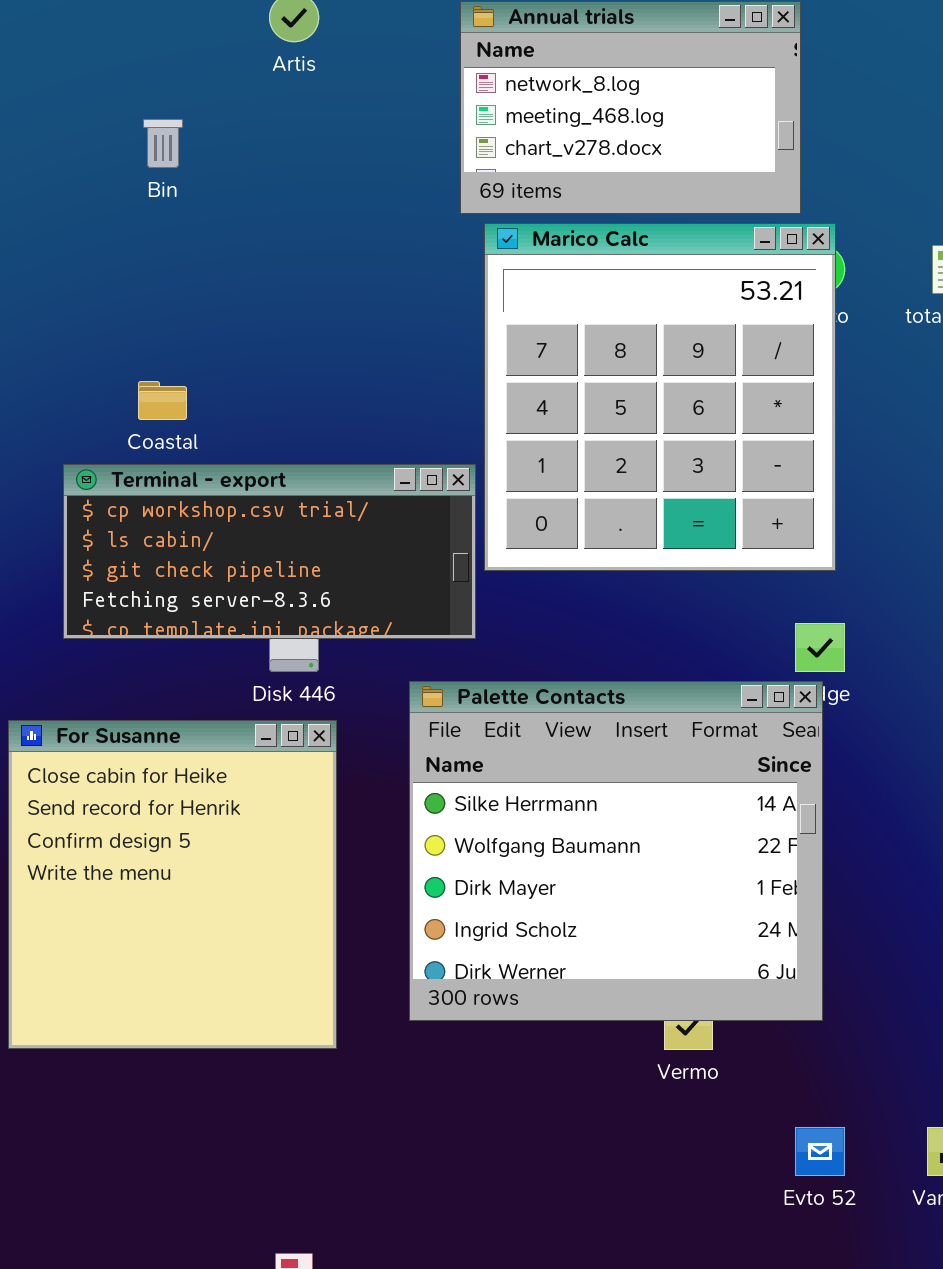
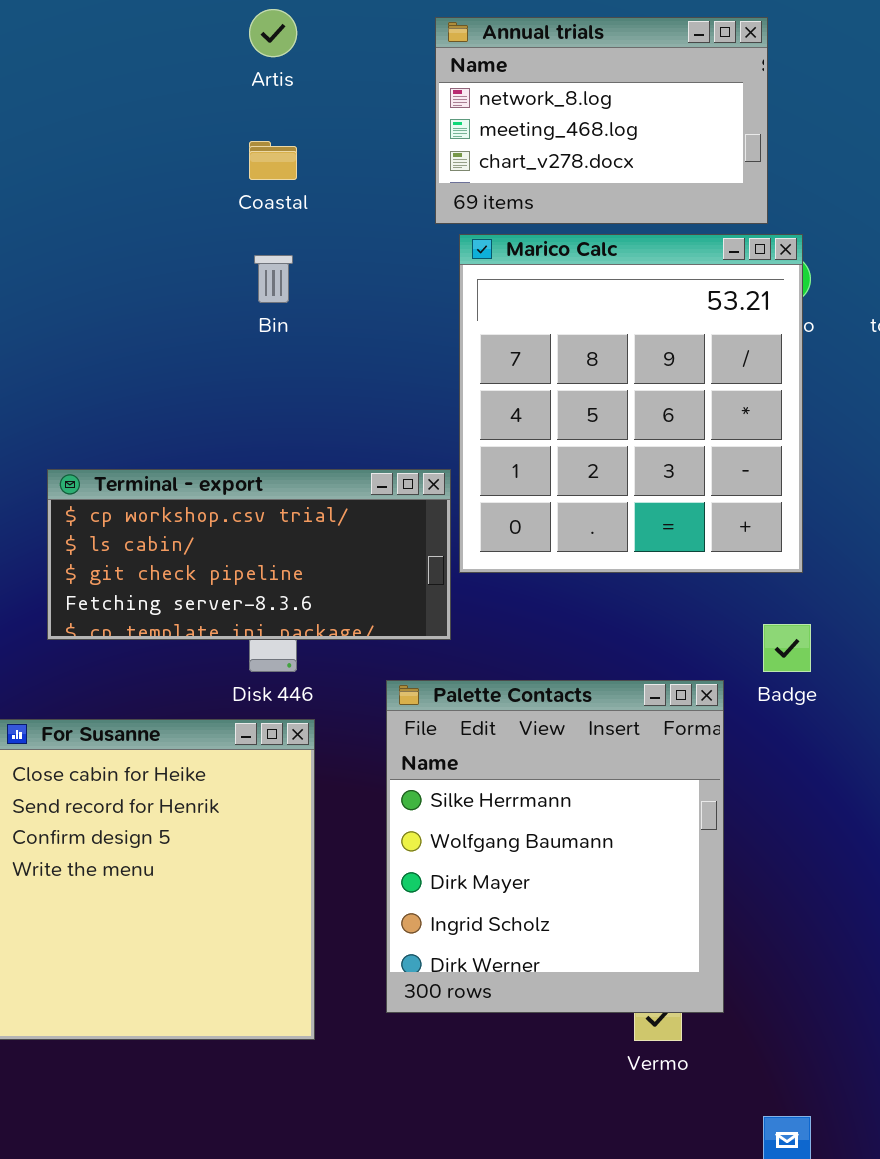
Bin: [143,119,183,168] -> [254,255,293,303], moved
Coastal: [138,381,187,420] -> [249,141,297,180], moved
Palette Contacts: [409,681,823,1021] -> [386,680,724,1013], resized

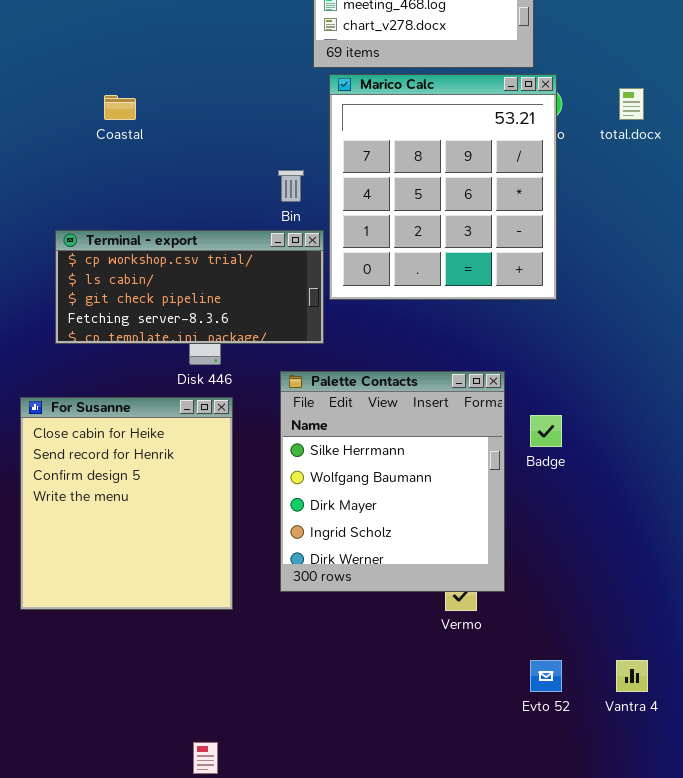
Coastal: [249,141,297,180] -> [104,95,136,120], moved
Bin: [254,255,293,303] -> [278,170,304,202], moved
Badge: [763,624,811,672] -> [530,415,562,447], moved

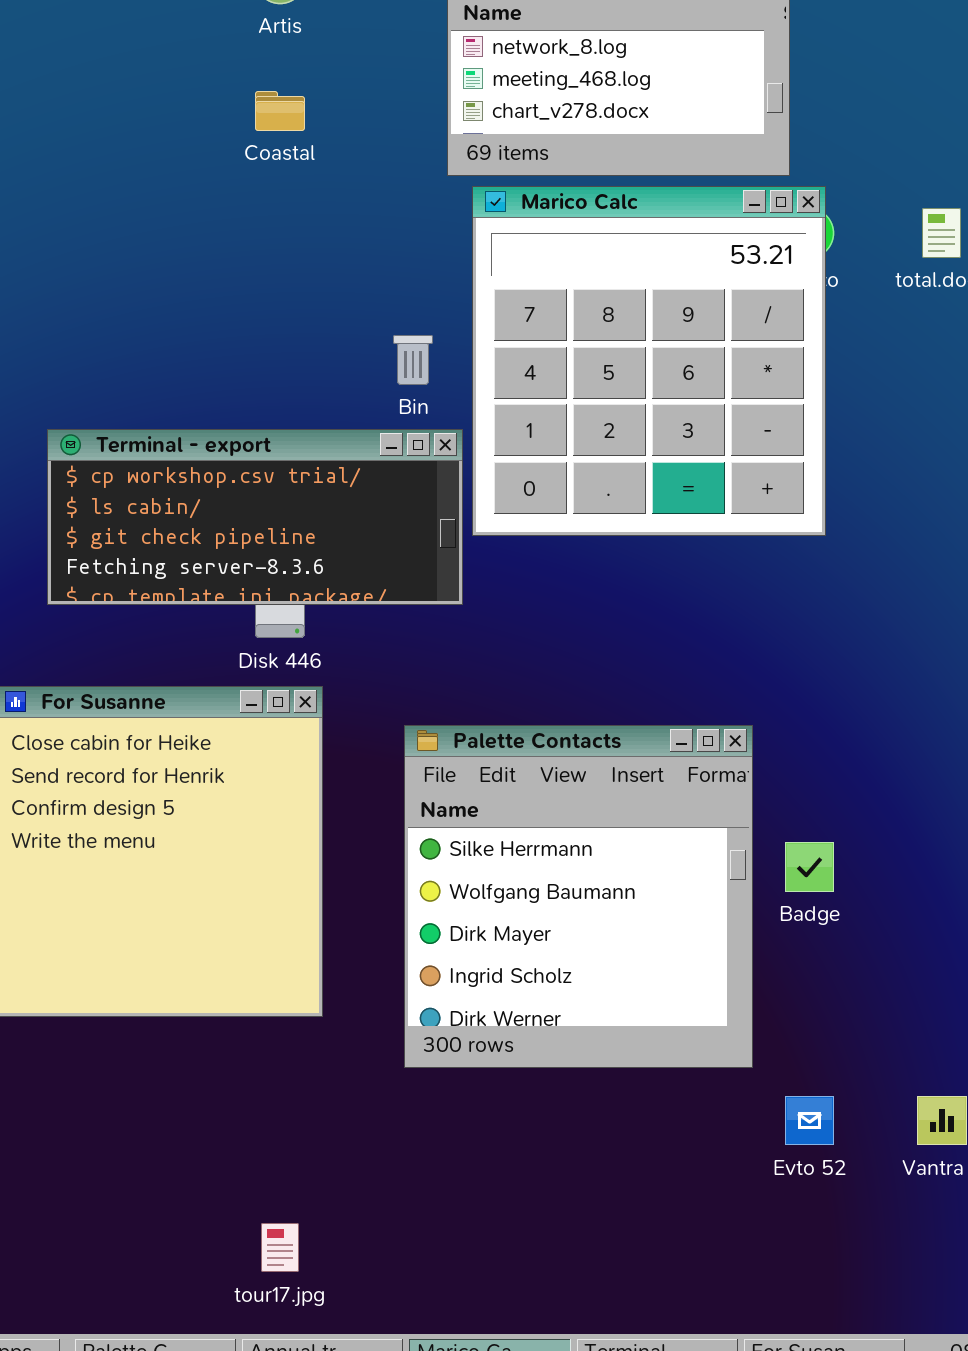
Coastal: [104,95,136,120] -> [255,91,305,131], moved
Palette Contacts: [280,371,505,592] -> [404,725,753,1068], moved
Badge: [530,415,562,447] -> [785,842,834,892], moved

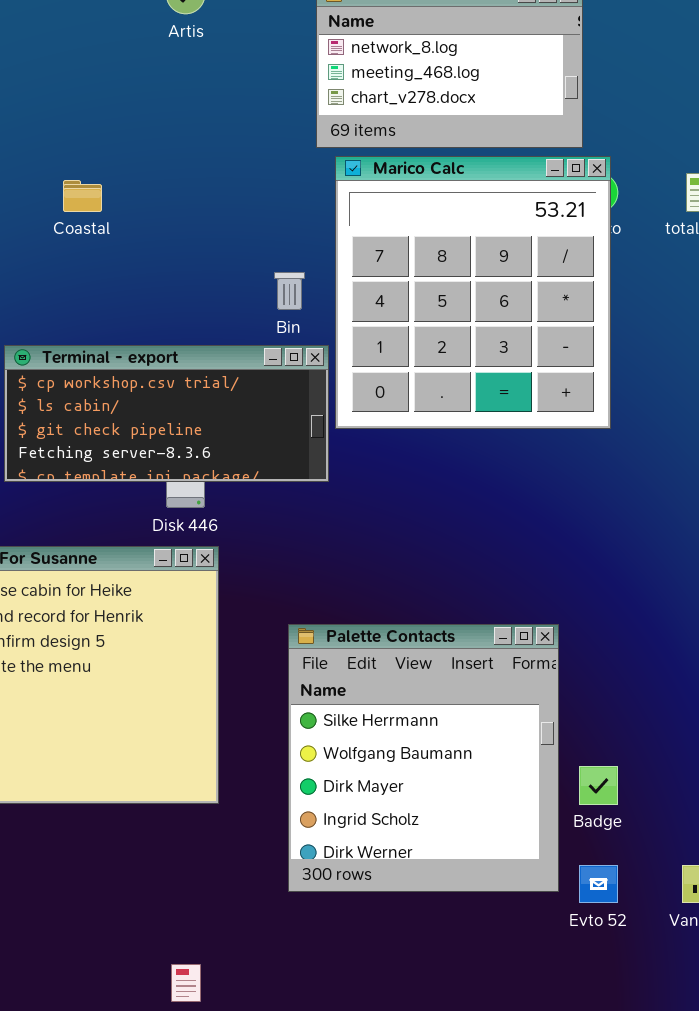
Coastal: [255,91,305,131] -> [63,180,102,212], moved
Palette Contacts: [404,725,753,1068] -> [288,624,559,892], moved
Badge: [785,842,834,892] -> [579,766,618,805], moved

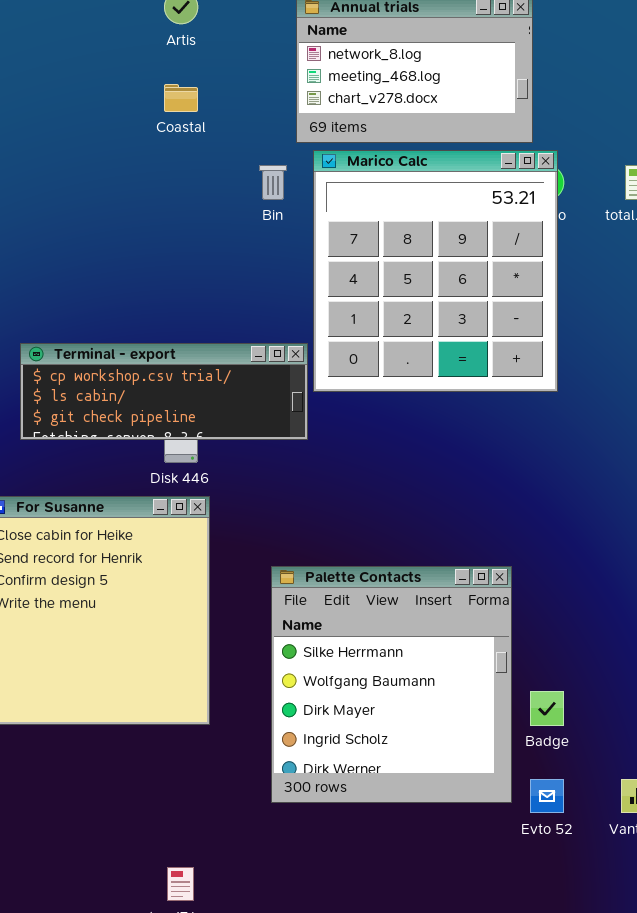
Coastal: [63,180,102,212] -> [164,84,198,112], moved
Bin: [274,272,305,310] -> [259,165,287,200], moved
Terminal - export: [4,345,329,482] -> [20,343,308,440], resized

